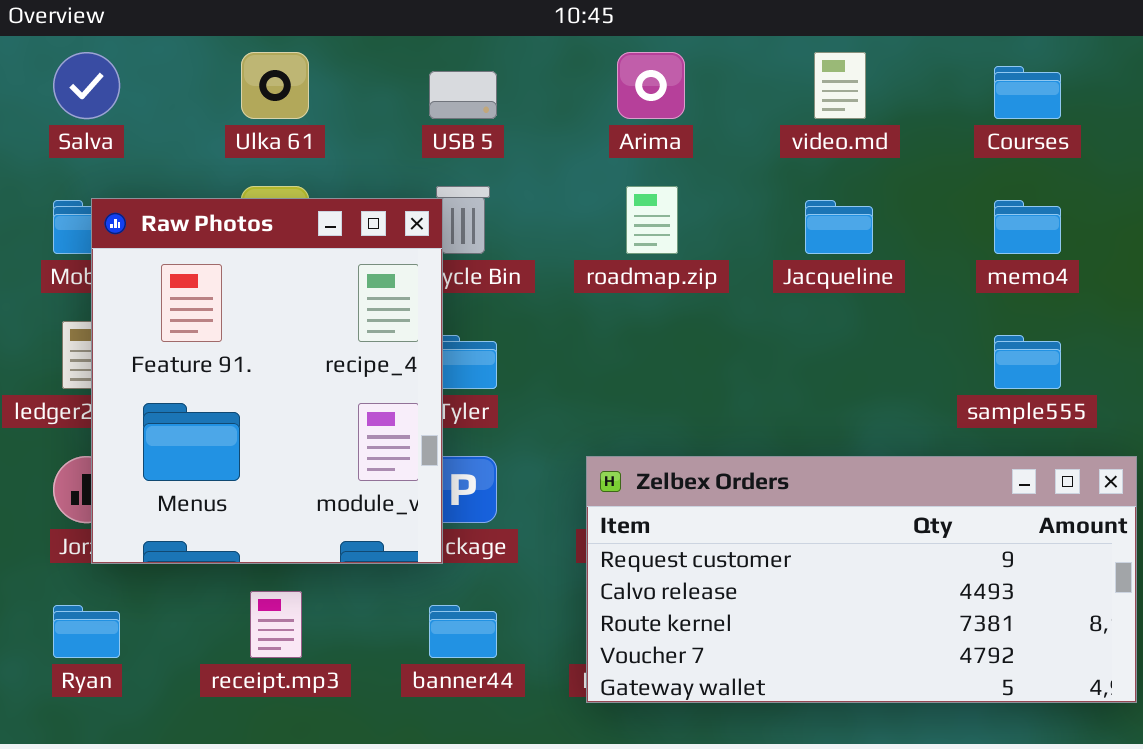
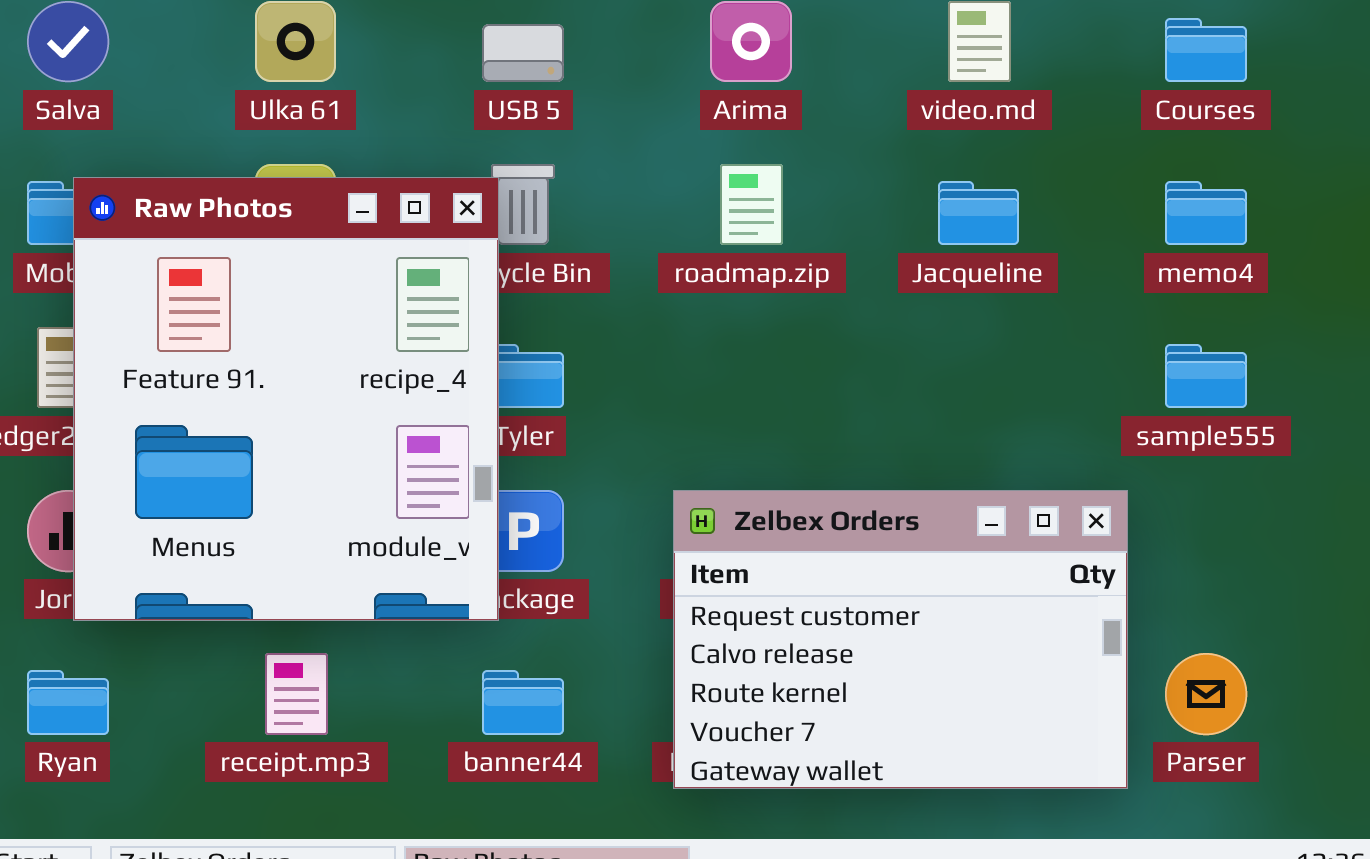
Zelbex Orders: [586,456,1137,703] -> [673,490,1128,789], resized

